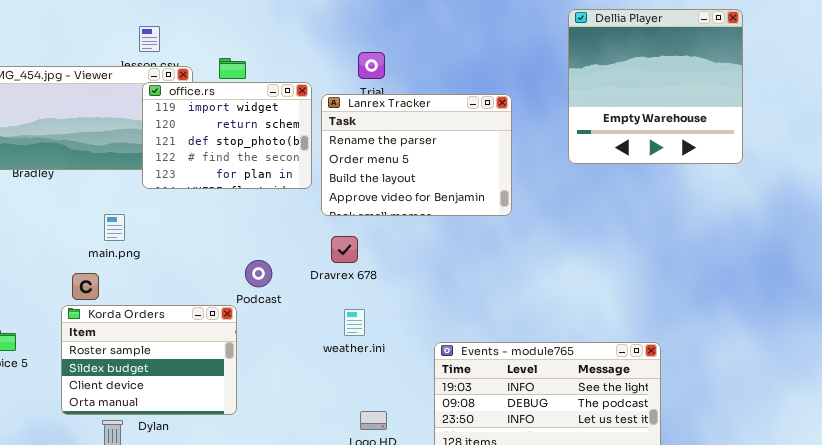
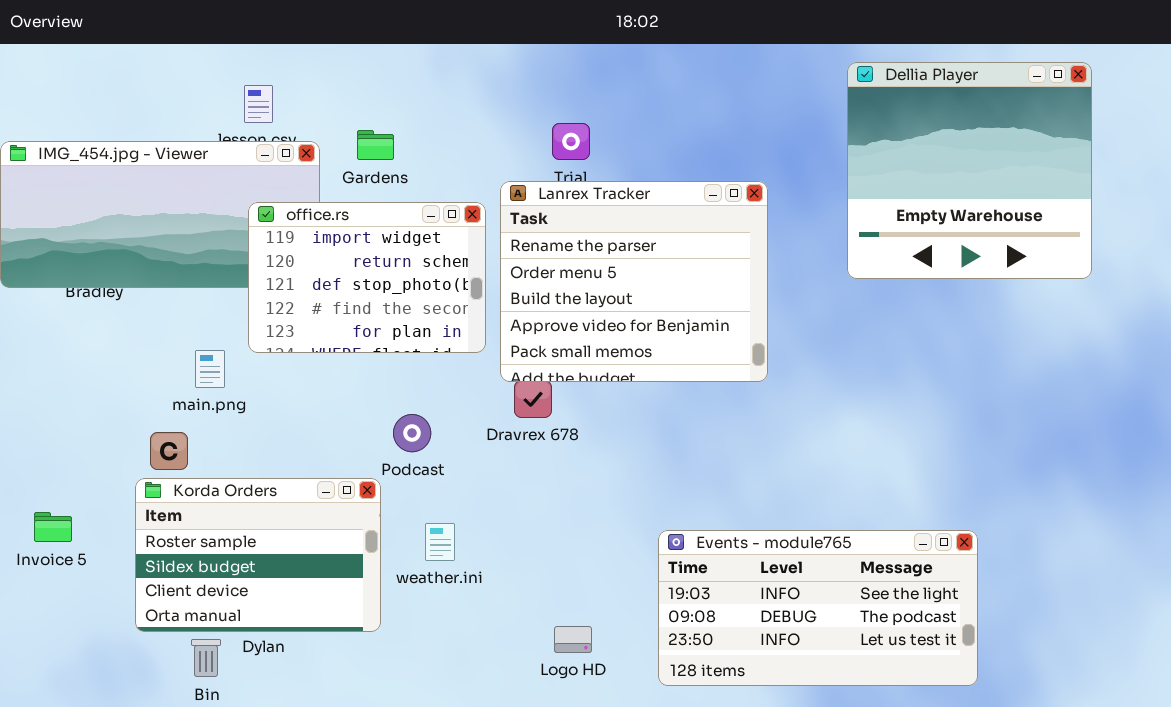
office.rs: [142,82,312,189] -> [248,202,486,353], moved
Lanrex Tracker: [321,94,512,216] -> [500,181,768,382], resized
weather.ini: [344,309,365,336] -> [425,523,455,561], moved

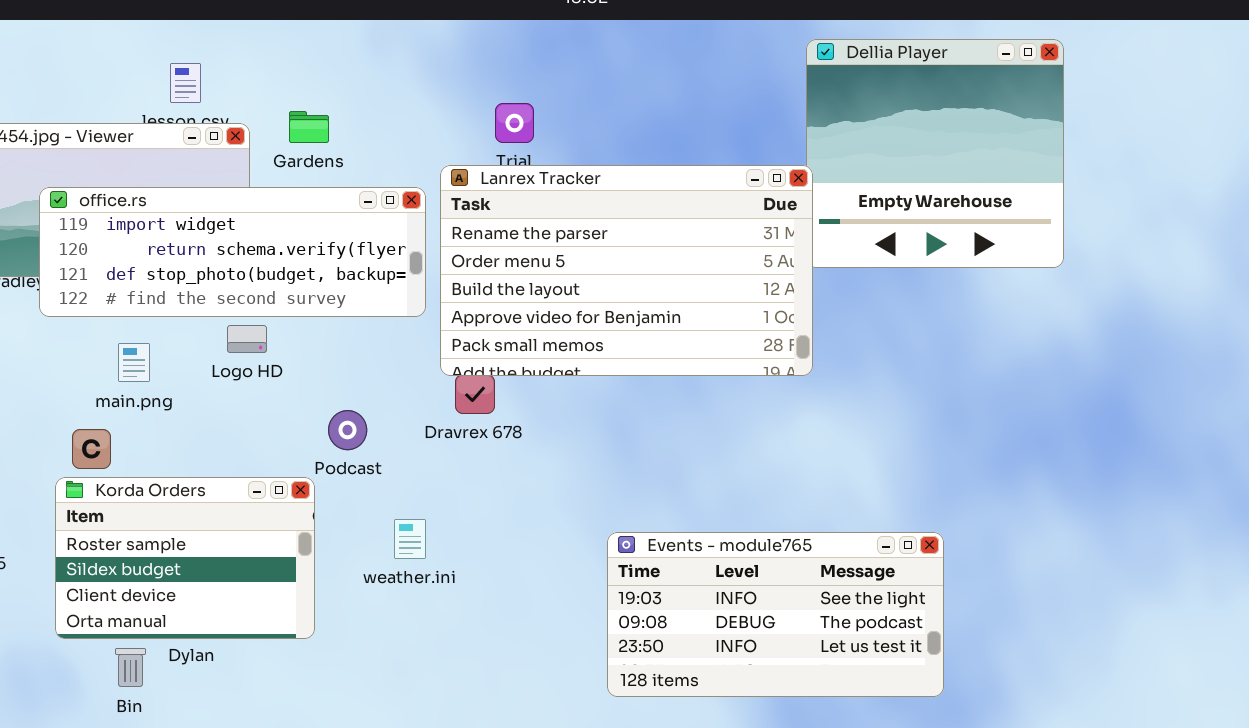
Lanrex Tracker: [500,181,768,382] -> [440,165,813,376], resized
office.rs: [248,202,486,353] -> [39,187,426,317], resized
weather.ini: [425,523,455,561] -> [394,519,426,559], moved
Logo HD: [554,626,592,653] -> [227,325,267,353], moved

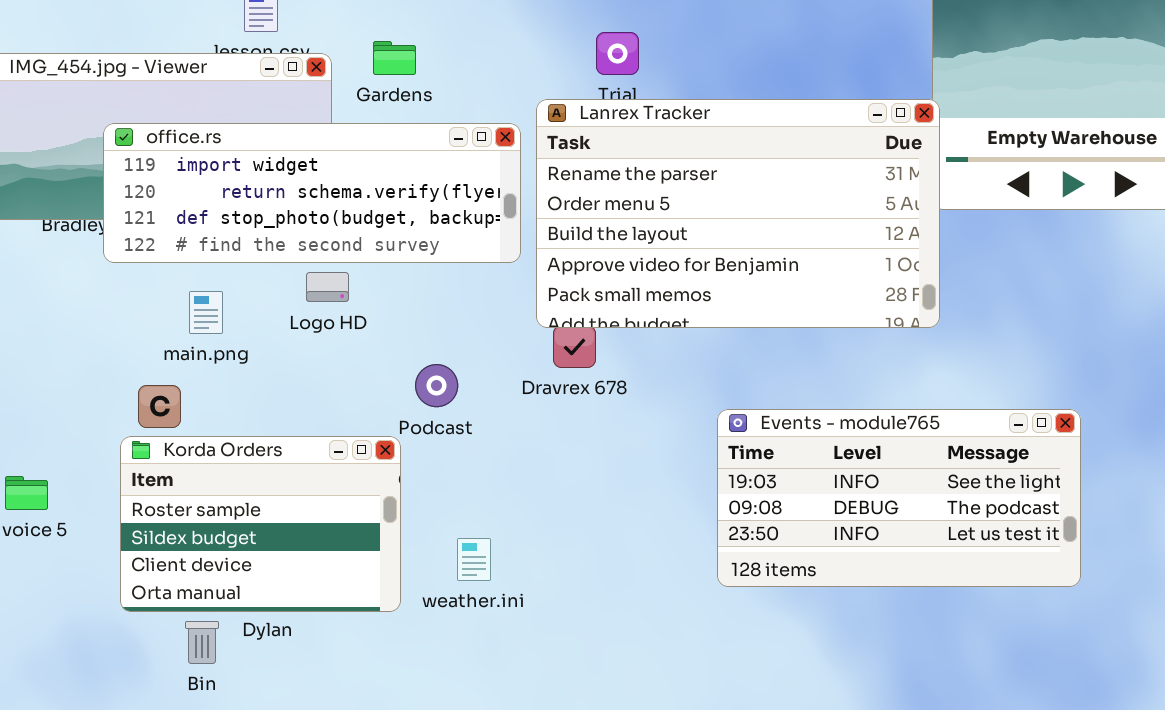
weather.ini: [394,519,426,559] -> [457,538,491,581], moved
Events - module765: [607,532,944,697] -> [717,409,1081,587], moved

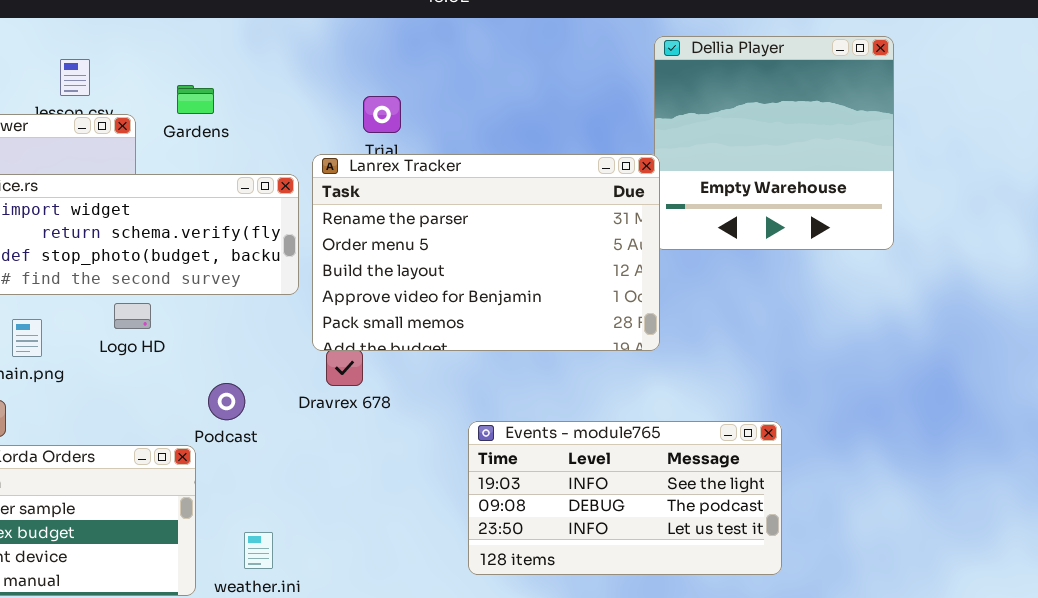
Gardens: [373,41,416,75] -> [177,85,214,114], moved

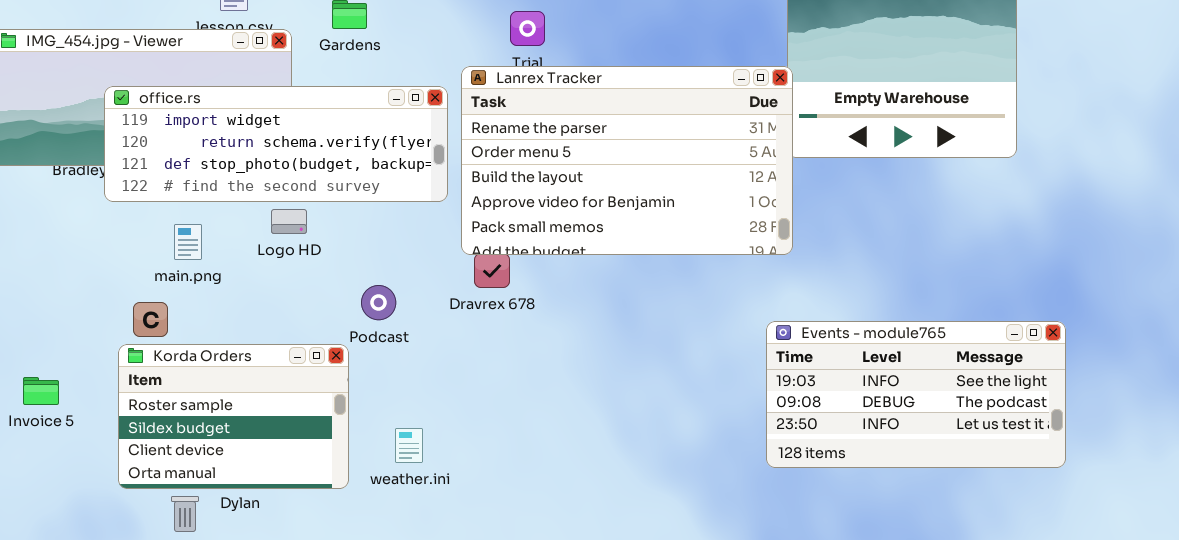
Events - module765: [468,421,782,575] -> [766,321,1066,468], moved

